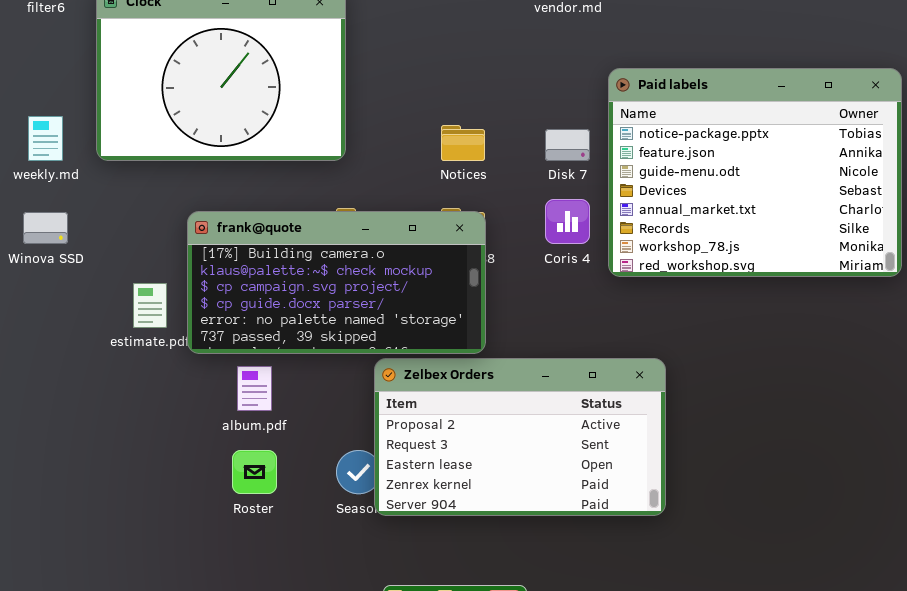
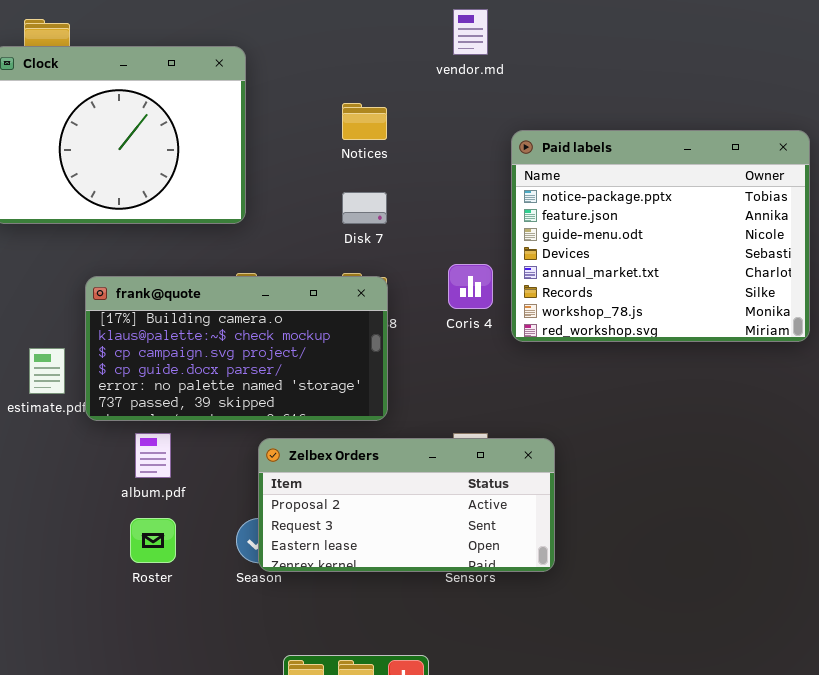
Notices: [441,125,485,161] -> [342,103,387,140], moved
Disk 7: [545,129,590,161] -> [342,192,387,224], moved
Zelbex Orders: [374,358,666,516] -> [258,438,555,572], moved, resized

